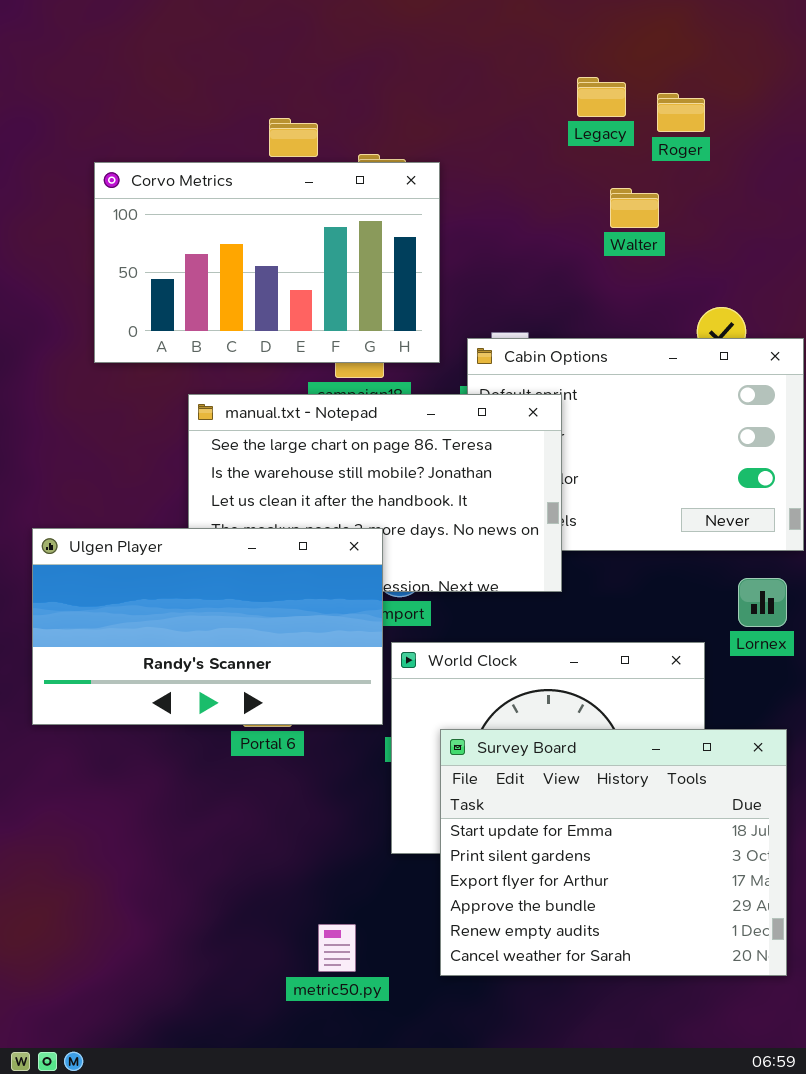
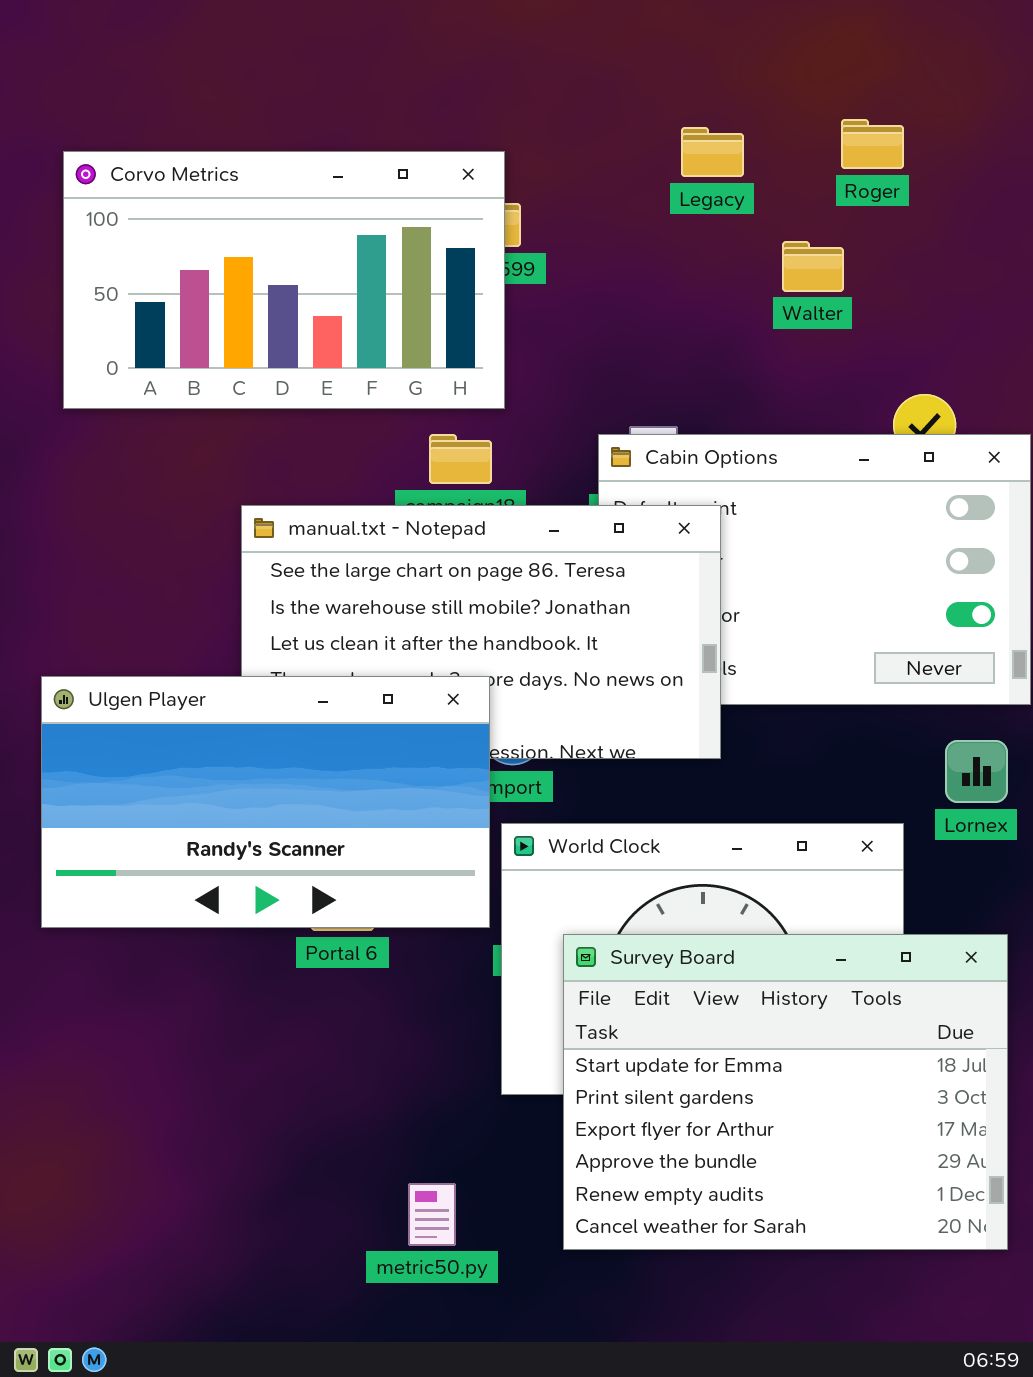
Legacy: [577,77,626,117] -> [681,127,744,177], moved
Corvo Metrics: [94,162,440,363] -> [63,151,505,409], moved

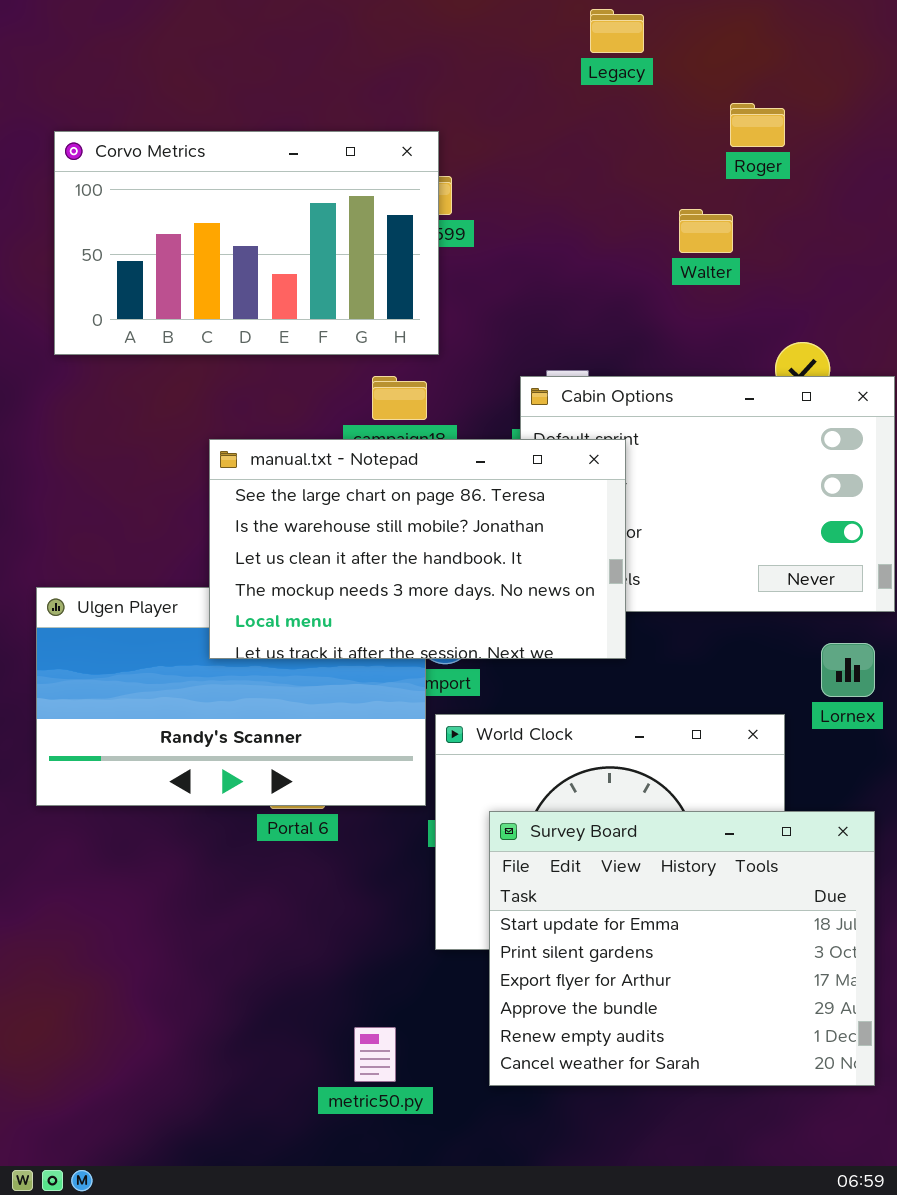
Legacy: [681,127,744,177] -> [590,9,644,53], moved
manual.txt - Notepad: [241,505,721,759] -> [209,439,626,659], raised

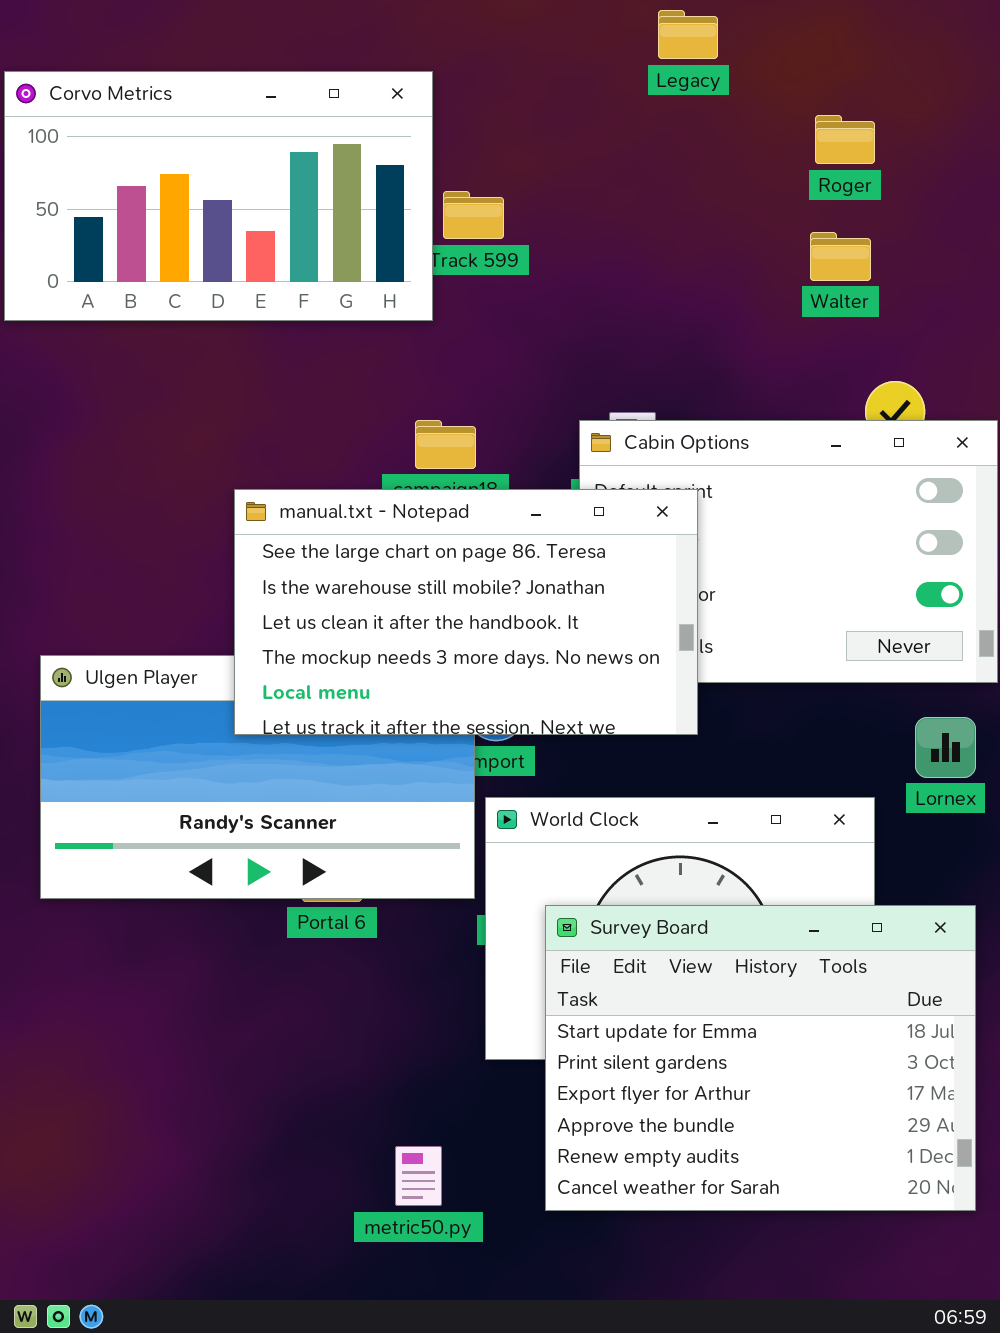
Corvo Metrics: [54,131,439,355] -> [4,71,433,321], moved
Walter: [679,209,733,253] -> [810,232,871,281], moved

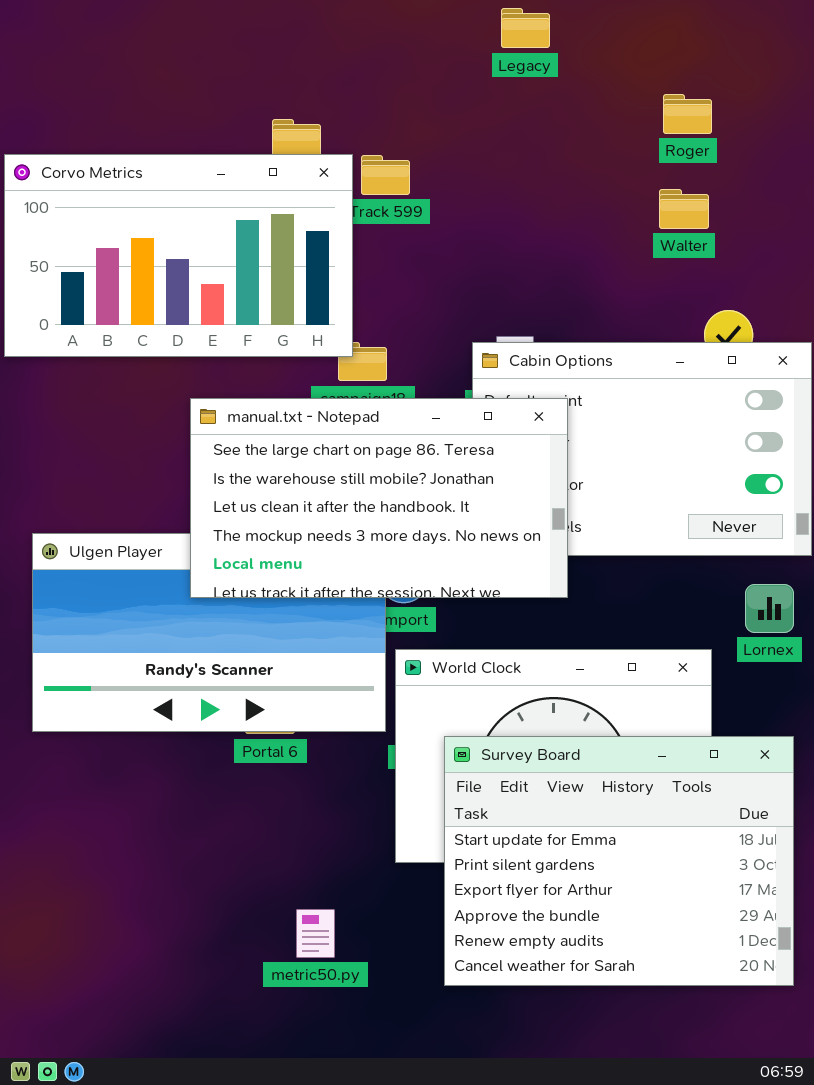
Legacy: [658,10,718,59] -> [501,8,550,48], moved
Corvo Metrics: [4,71,433,321] -> [4,154,353,357], moved
metric50.py: [395,1146,442,1206] -> [296,909,335,958], moved

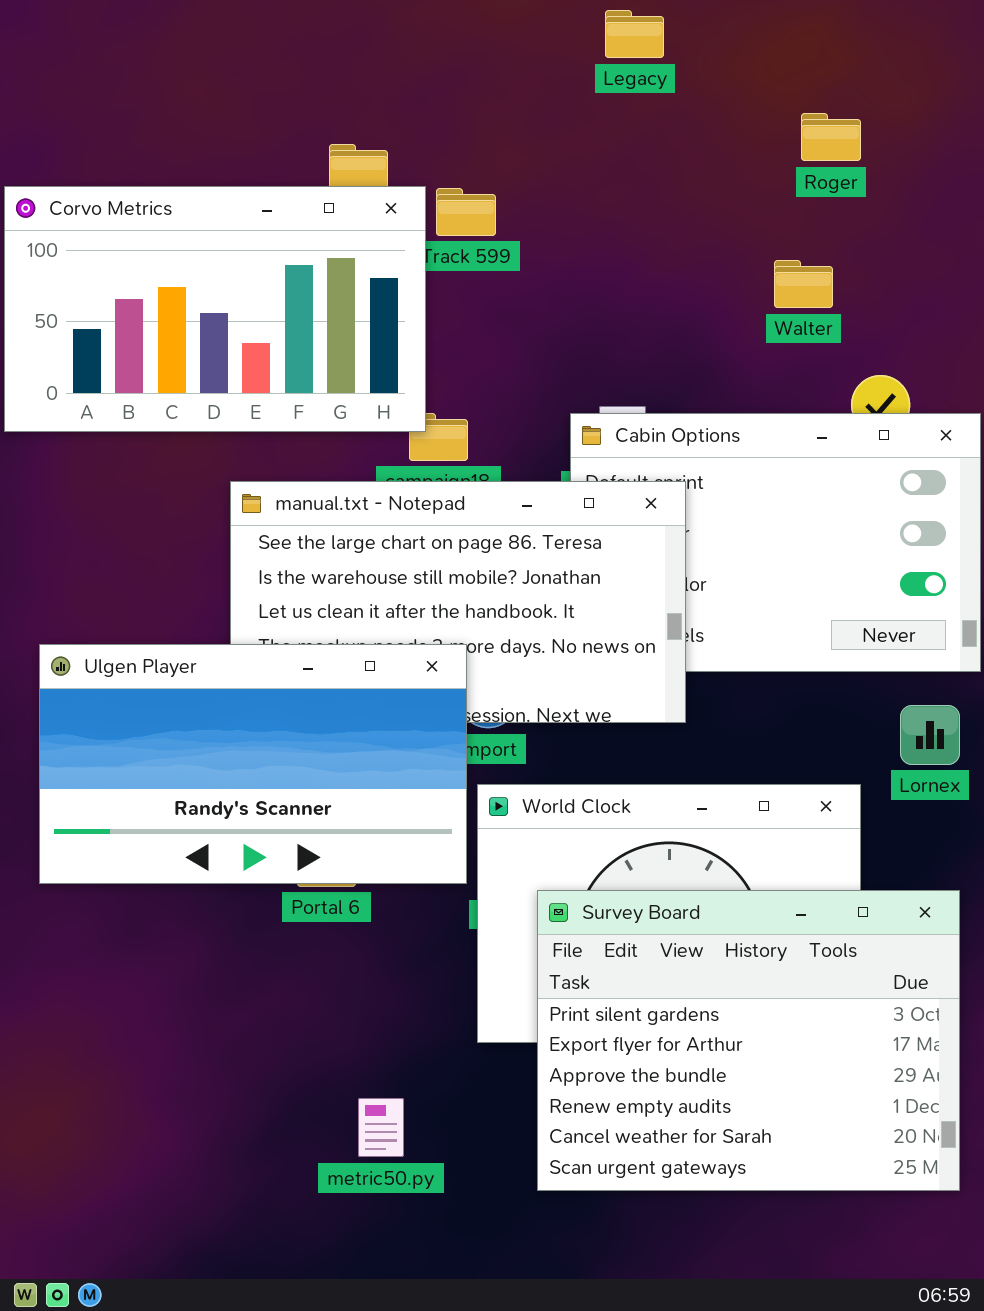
Walter: [659,189,709,229] -> [774,260,833,308], moved
Ulgen Player: [32,533,386,732] -> [39,644,467,884], raised
Survey Board: [444,736,794,986] -> [537,890,960,1191], scrolled down 1 row

